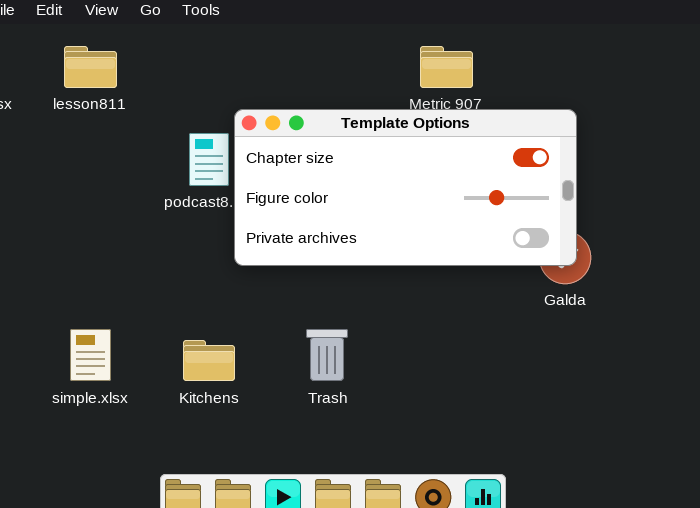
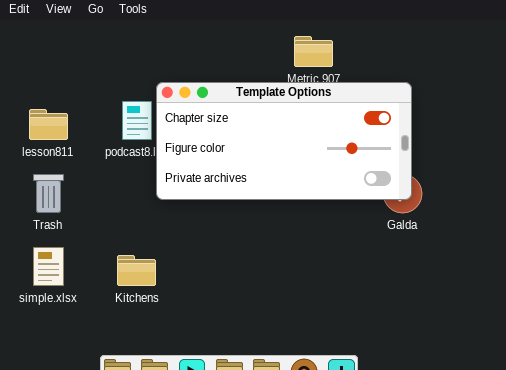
lesson811: [64,46,117,88] -> [29,109,68,140], moved
Trash: [306,329,348,381] -> [33,174,64,213], moved

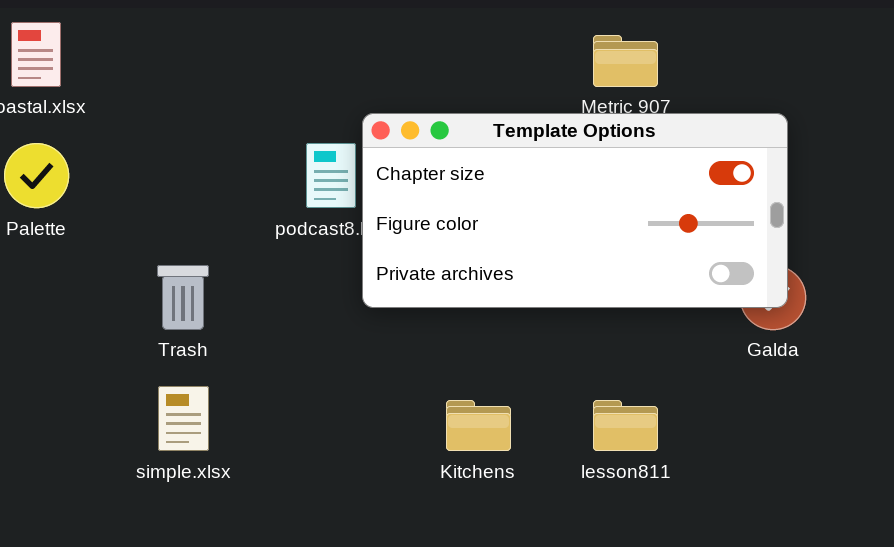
lesson811: [29,109,68,140] -> [593,400,658,451], moved
Kitchens: [117,255,156,286] -> [446,400,511,451], moved

